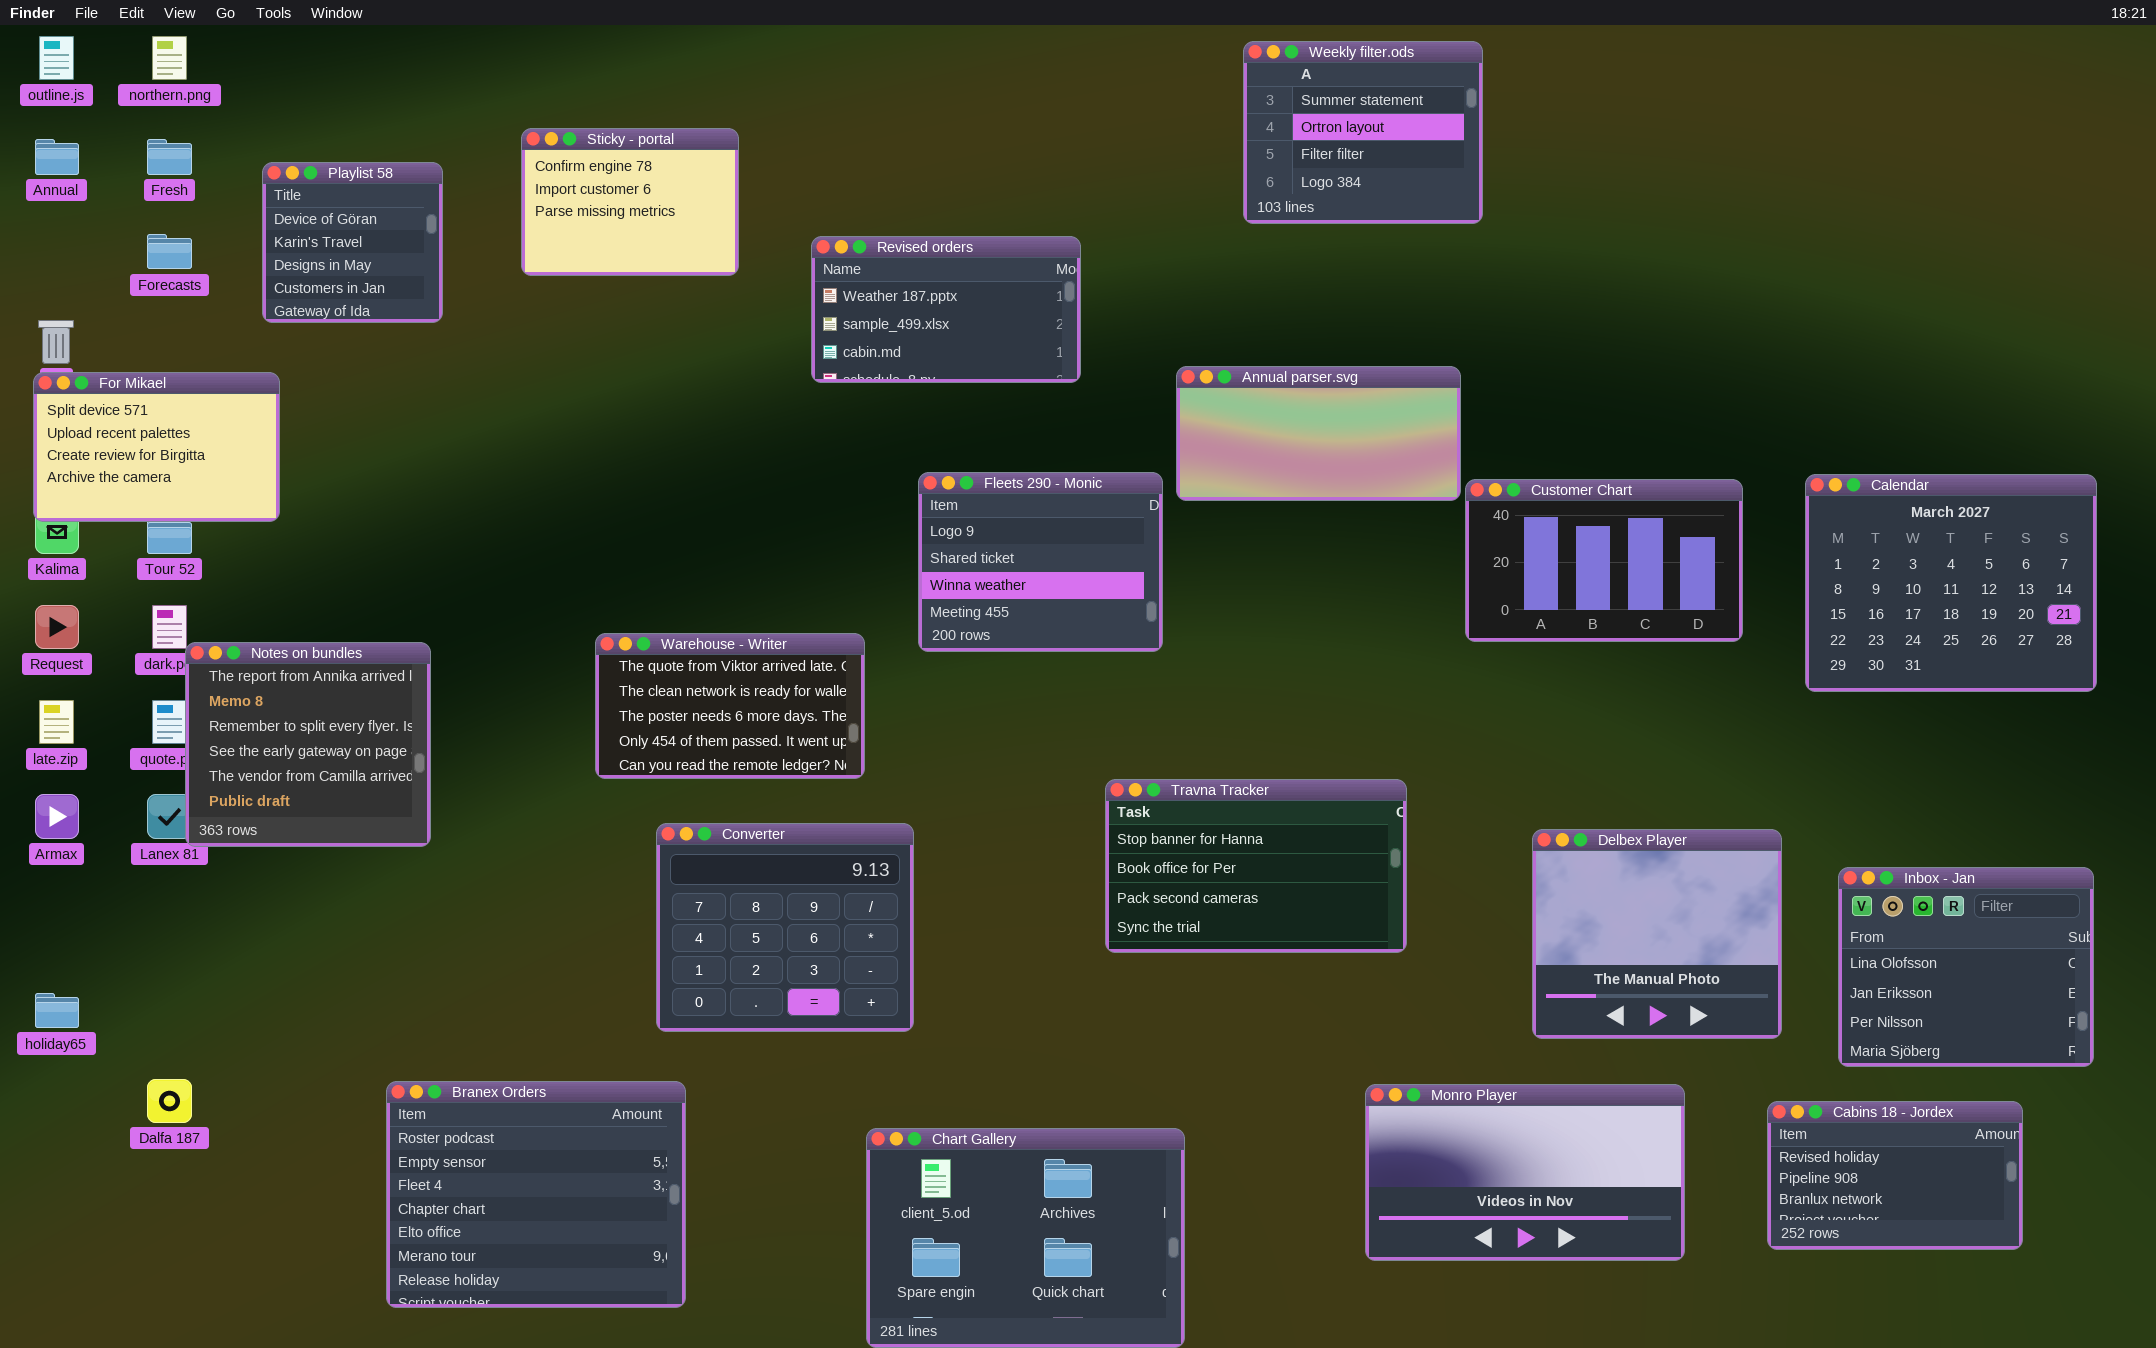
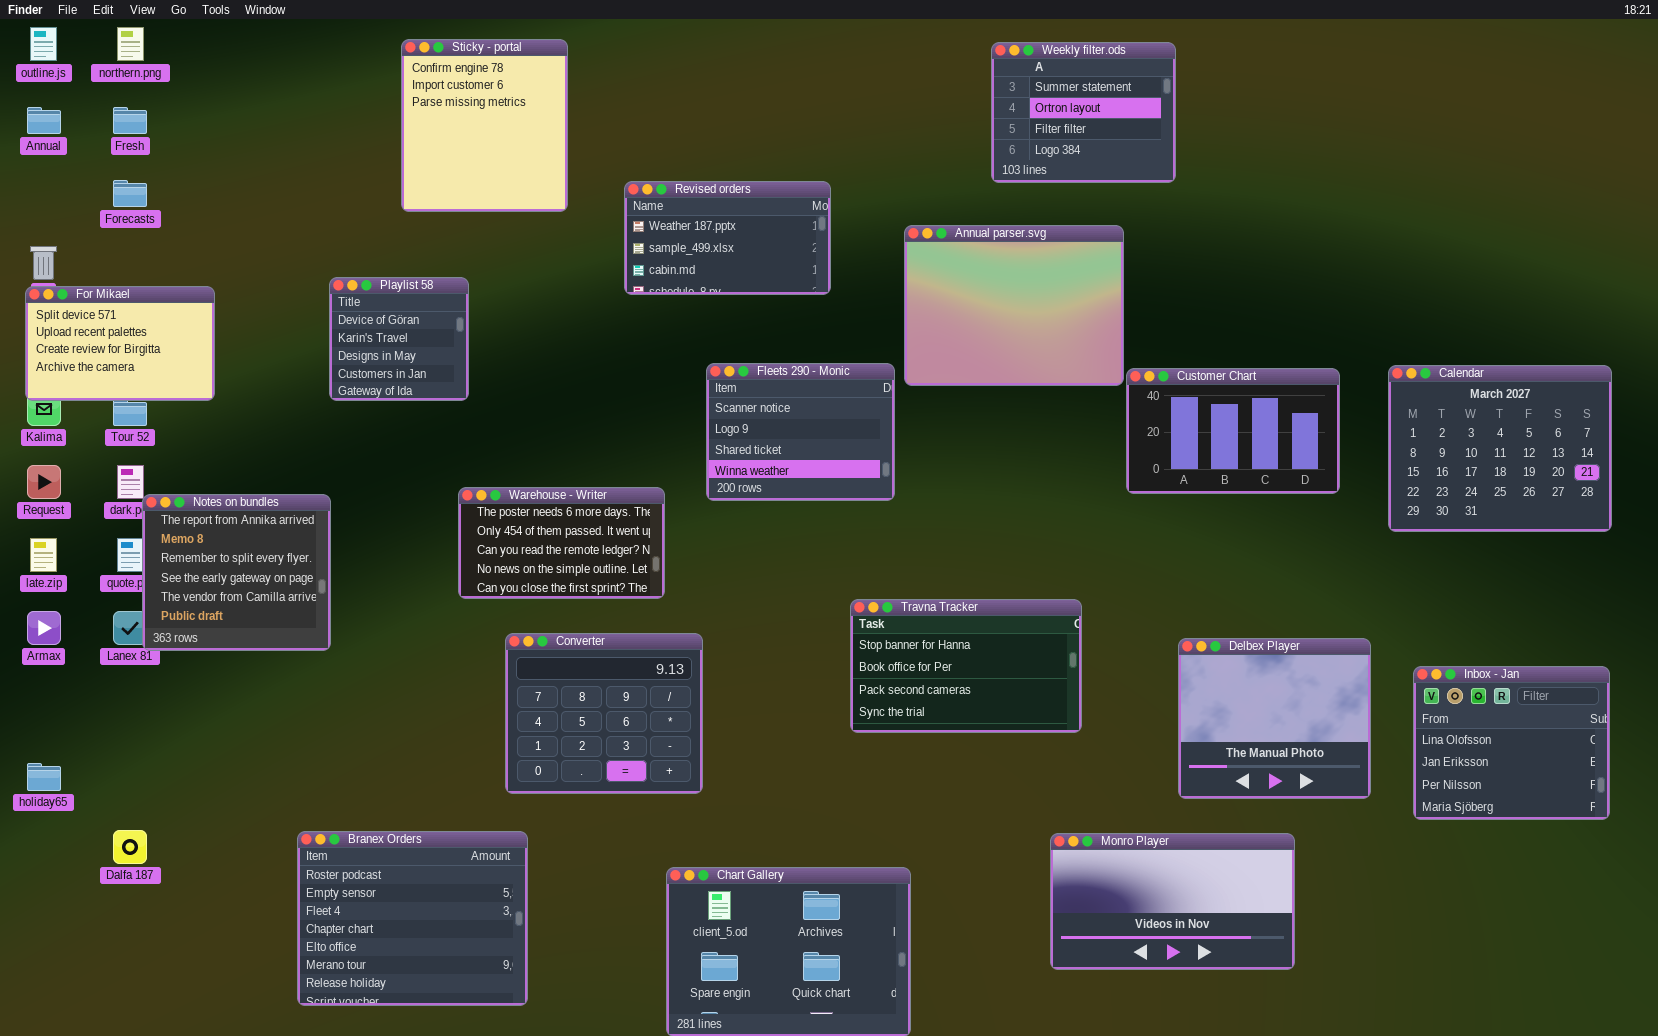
Weekly filter.ods: [1243,41,1483,224] -> [991,42,1176,183], moved
Sticky - portal: [521,128,739,276] -> [401,39,568,212], resized
Playlist 58: [262,162,443,323] -> [329,277,469,401], moved
Annual parser.svg: [1176,366,1461,501] -> [904,225,1124,386], resized
Fleets 290 - Monic: [918,472,1163,652] -> [706,363,895,501], scrolled up 1 row
Warehouse - Writer: [595,633,865,779] -> [458,487,665,599], scrolled down 2 rows
Cabins 18 - Jordex: [1767,1101,2023,1250] -> none, closed

